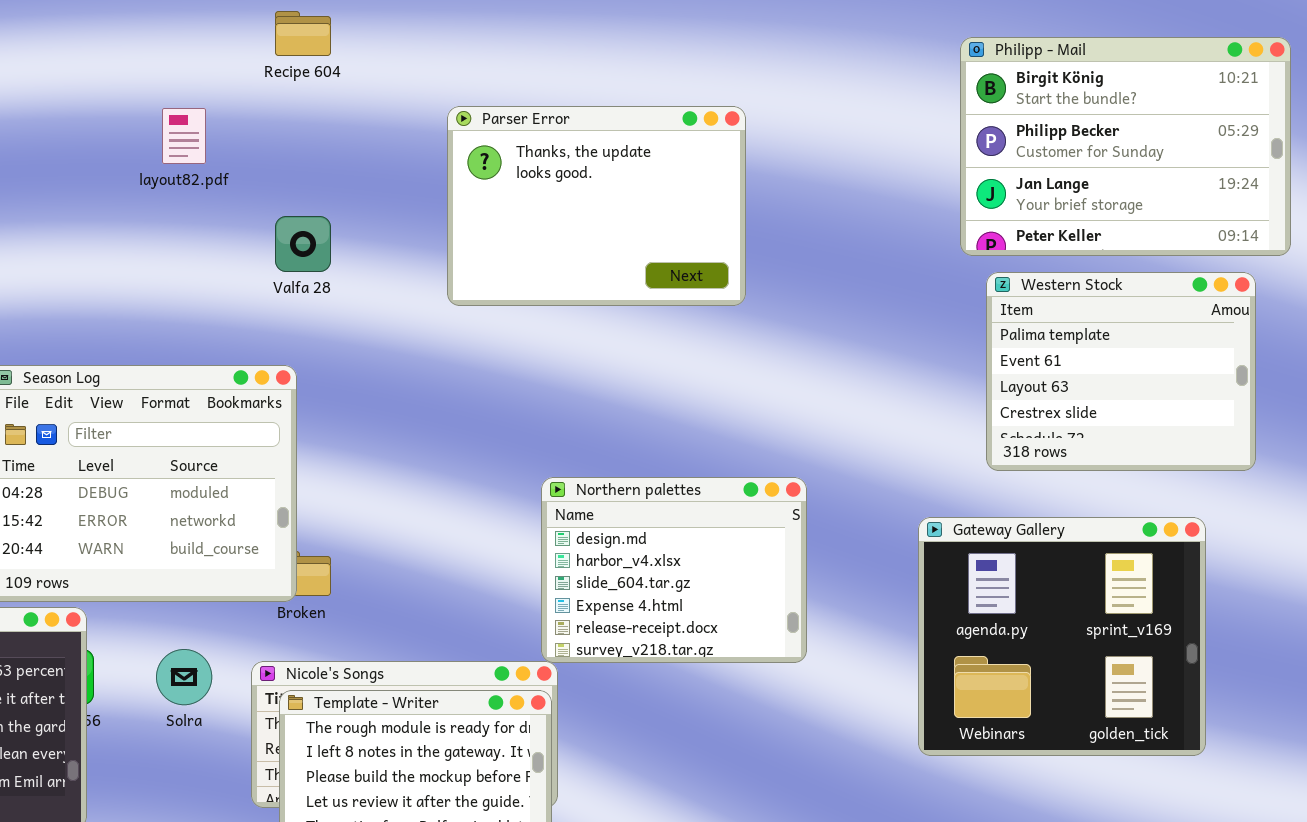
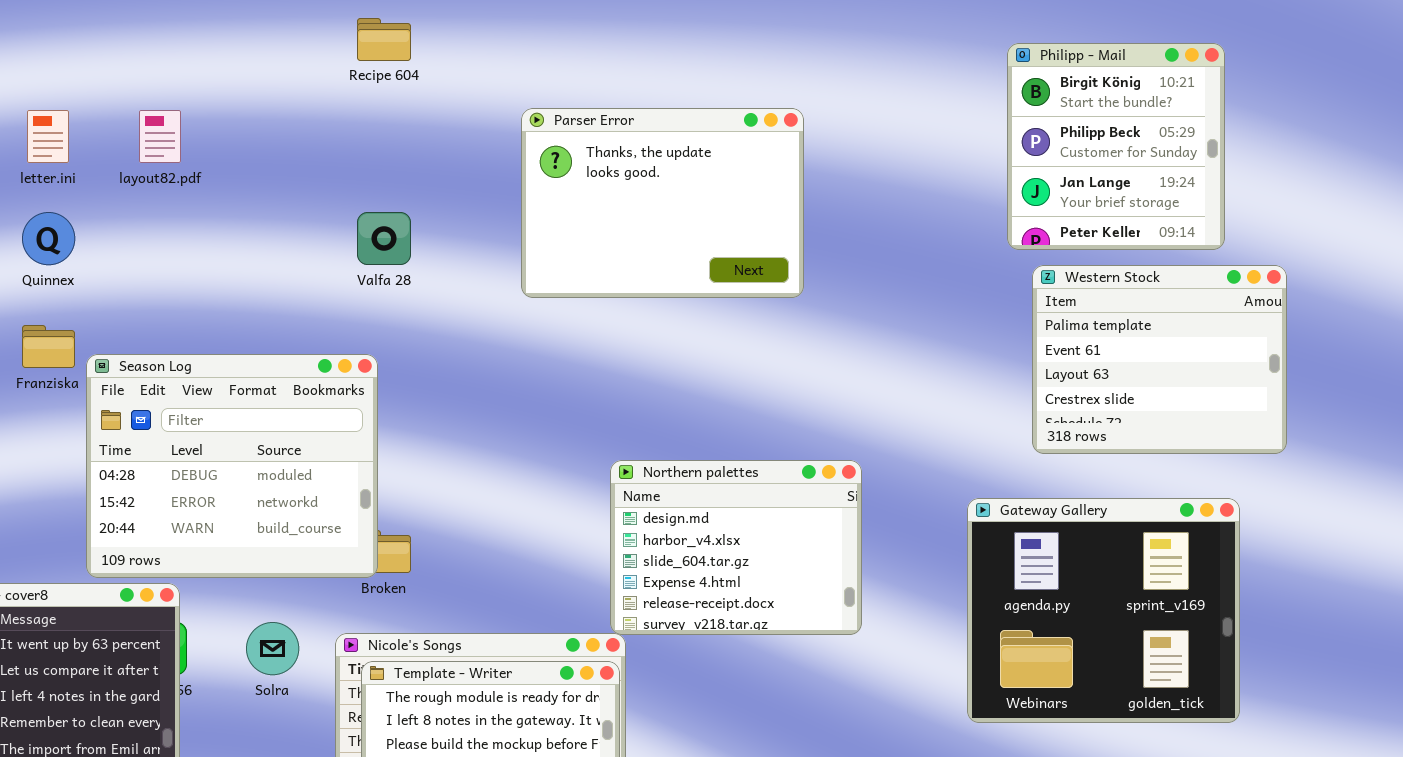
Philipp - Mail: [960,37,1291,256] -> [1007,43,1225,250], resized
layout82.pdf: [162,108,206,164] -> [139,110,181,163], moved

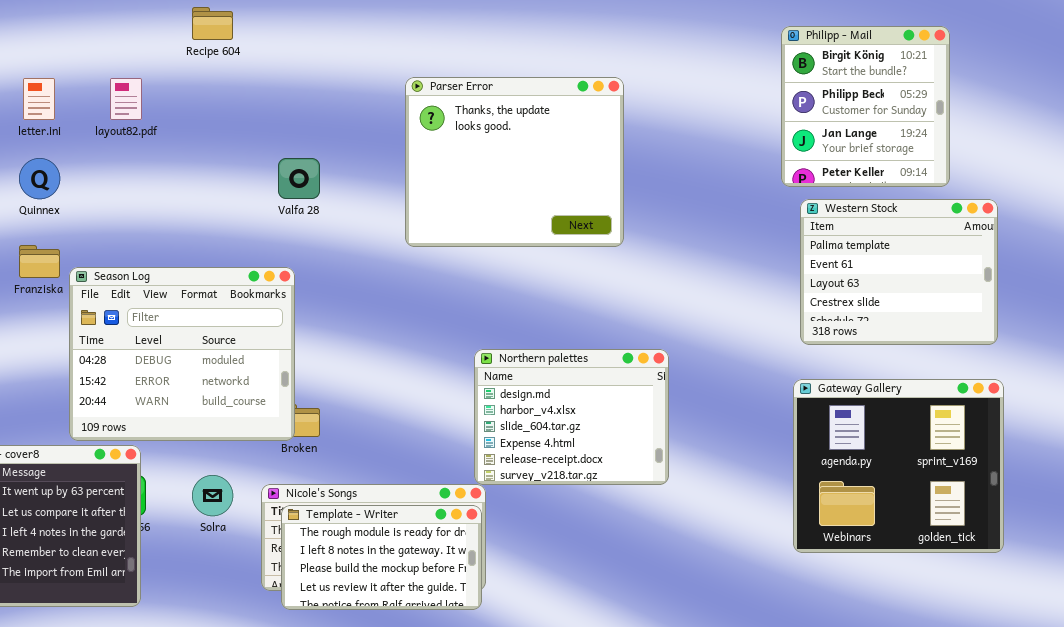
Recipe 604: [357,18,411,61] -> [192,7,233,40], moved
Parser Error: [521,108,804,298] -> [405,77,624,247], resized
Gateway Gallery: [967,498,1240,723] -> [793,379,1004,553], moved

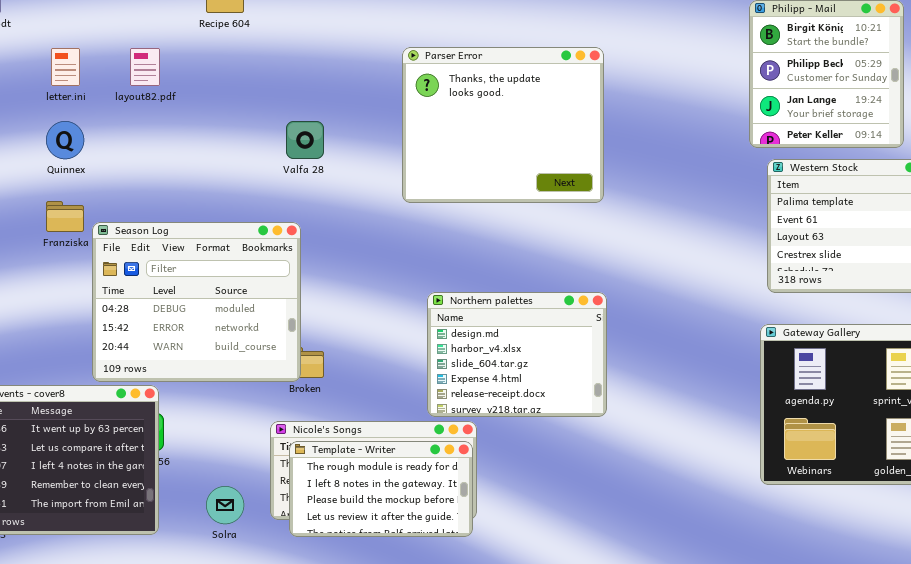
Northern palettes: [474,349,669,485] -> [427,292,607,417], moved
Solra: [192,475,233,516] -> [206,486,244,524], moved

